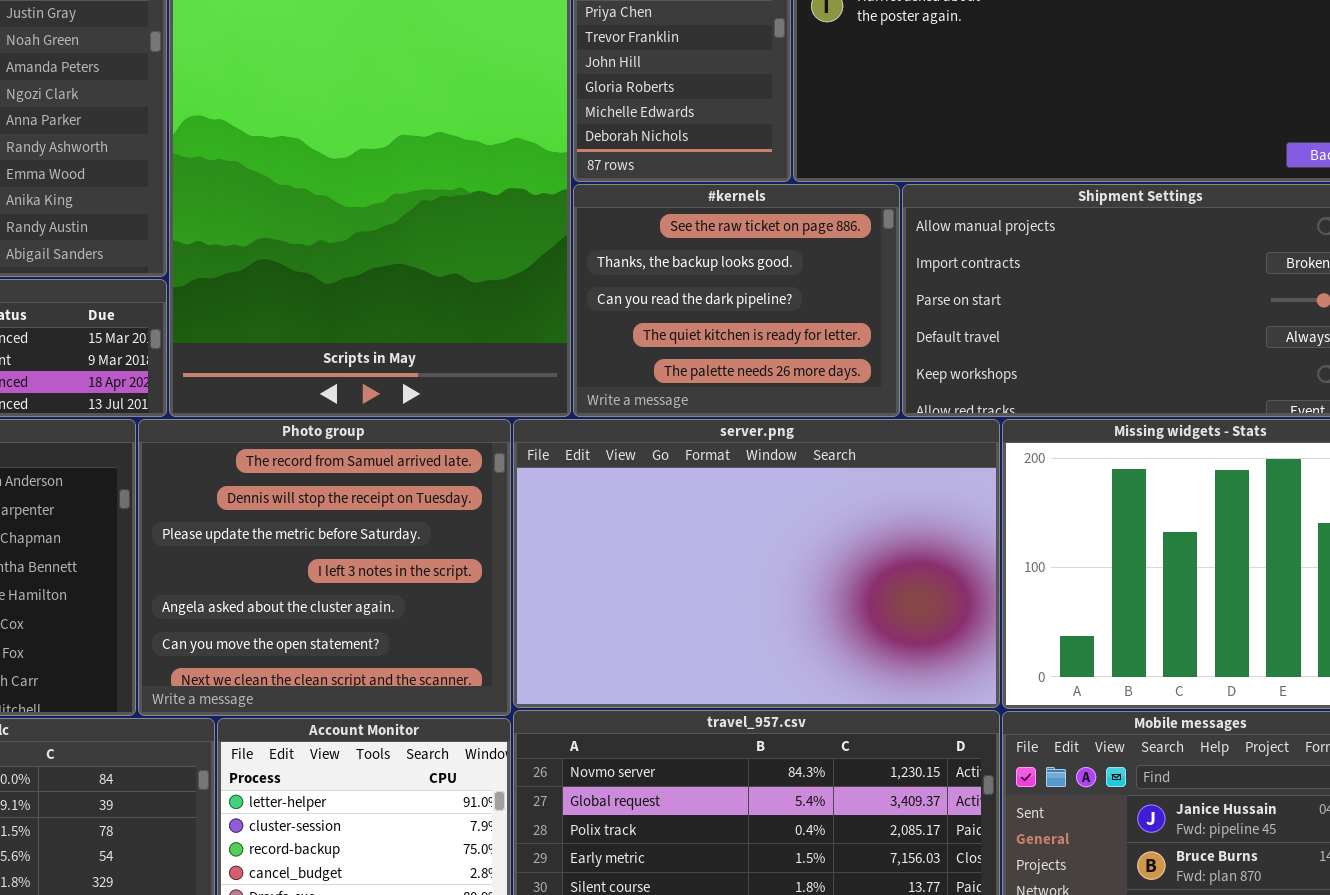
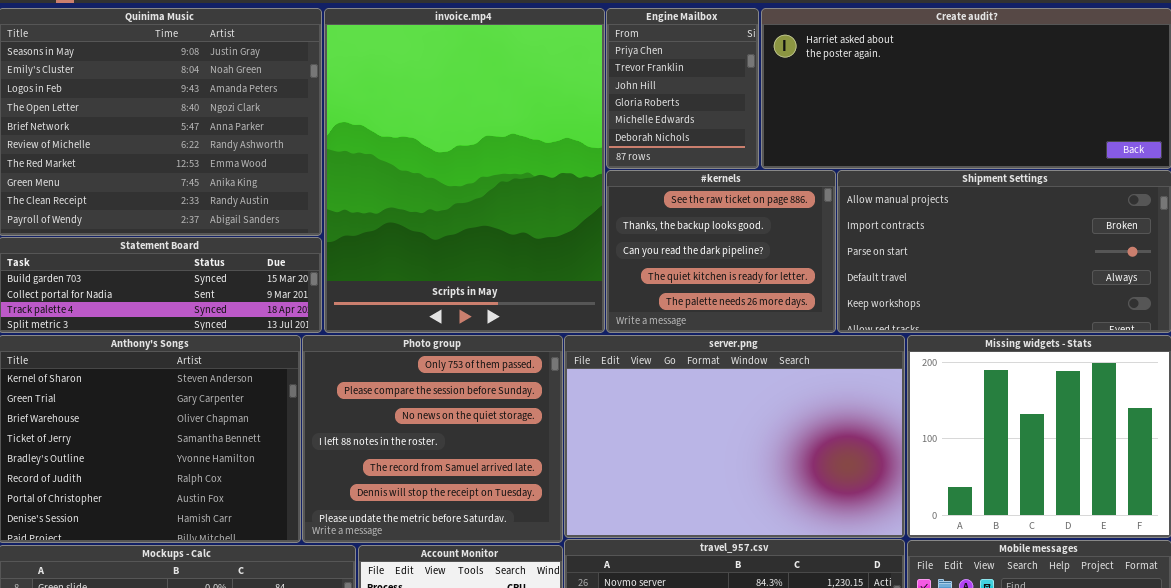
Photo group: [138,419,511,716] -> [302,335,563,543], scrolled up 4 rows

